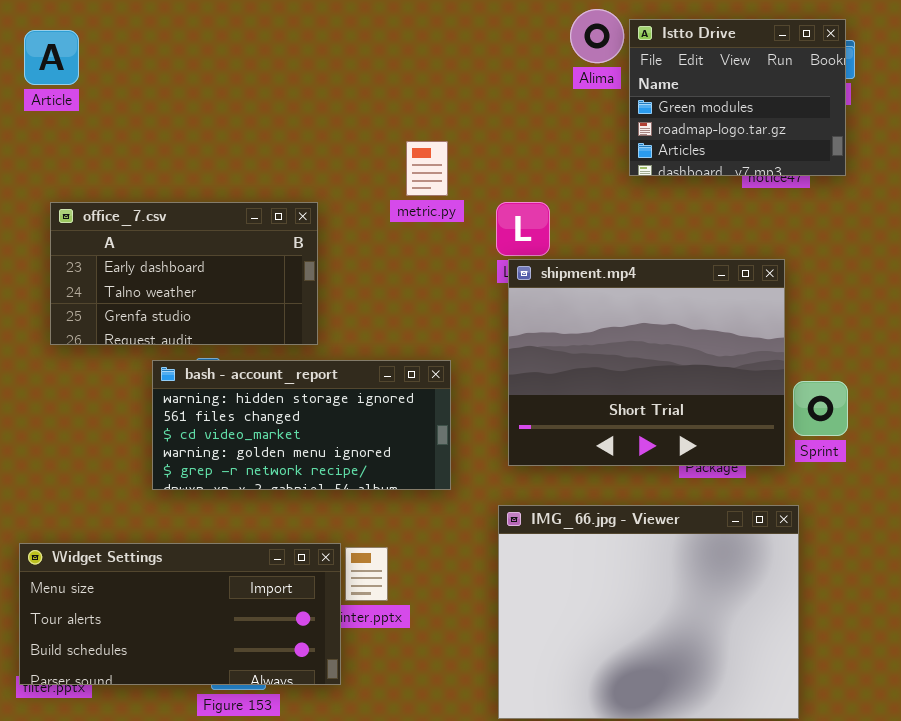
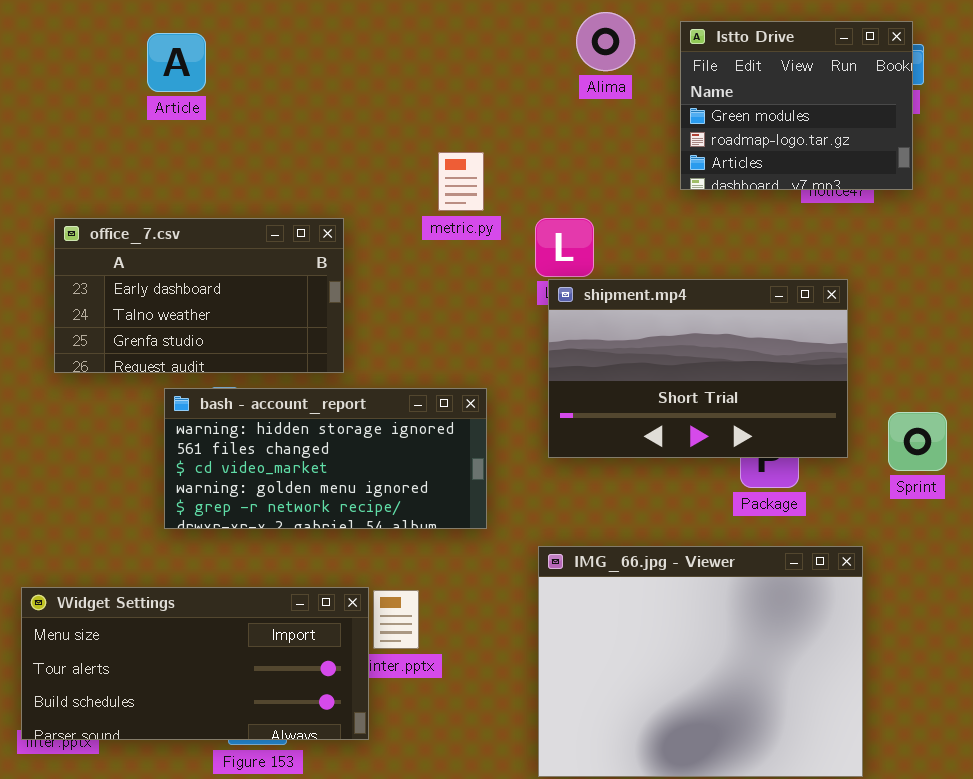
Alima: [570,9,624,63] -> [576,12,635,71], moved
Article: [24,30,79,85] -> [147,33,206,92], moved
shipment.mp4: [508,259,785,466] -> [548,279,848,458], resized
Sprint: [793,381,848,436] -> [888,412,947,471], moved

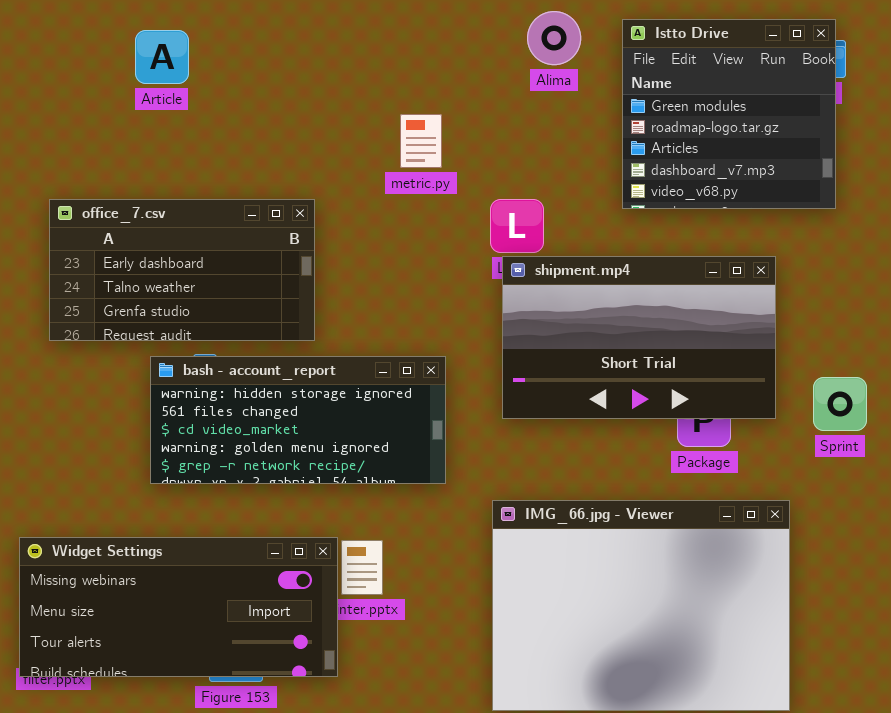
Istto Drive: [680,21,913,190] -> [622,19,836,209], resized
metric.py: [438,152,484,211] -> [400,114,442,168], moved
Widget Settings: [21,587,369,740] -> [19,537,338,677], scrolled up 1 row

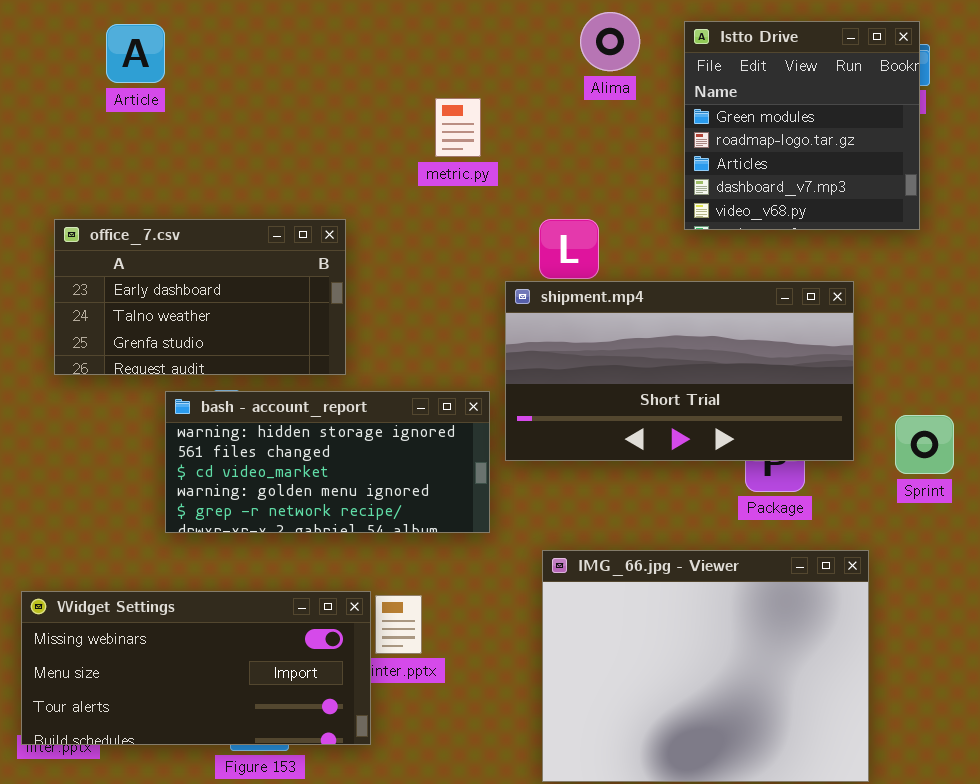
Article: [135,30,189,84] -> [106,24,165,83], moved
metric.py: [400,114,442,168] -> [435,98,481,157], moved
shipment.mp4: [502,256,776,419] -> [505,281,854,461], resized

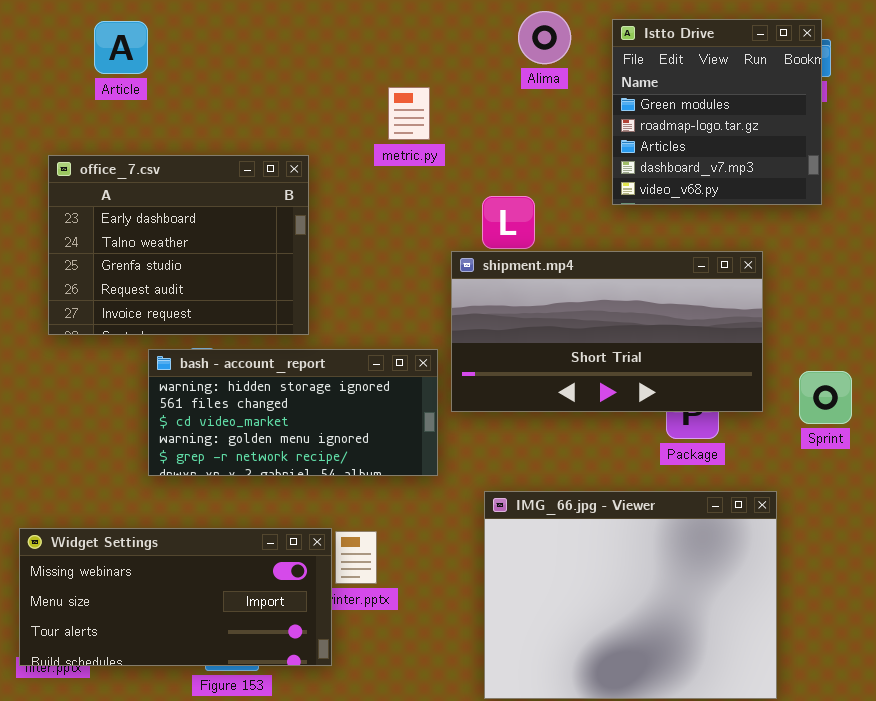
office_7.csv: [54,219,346,375] -> [48,155,309,335], resized

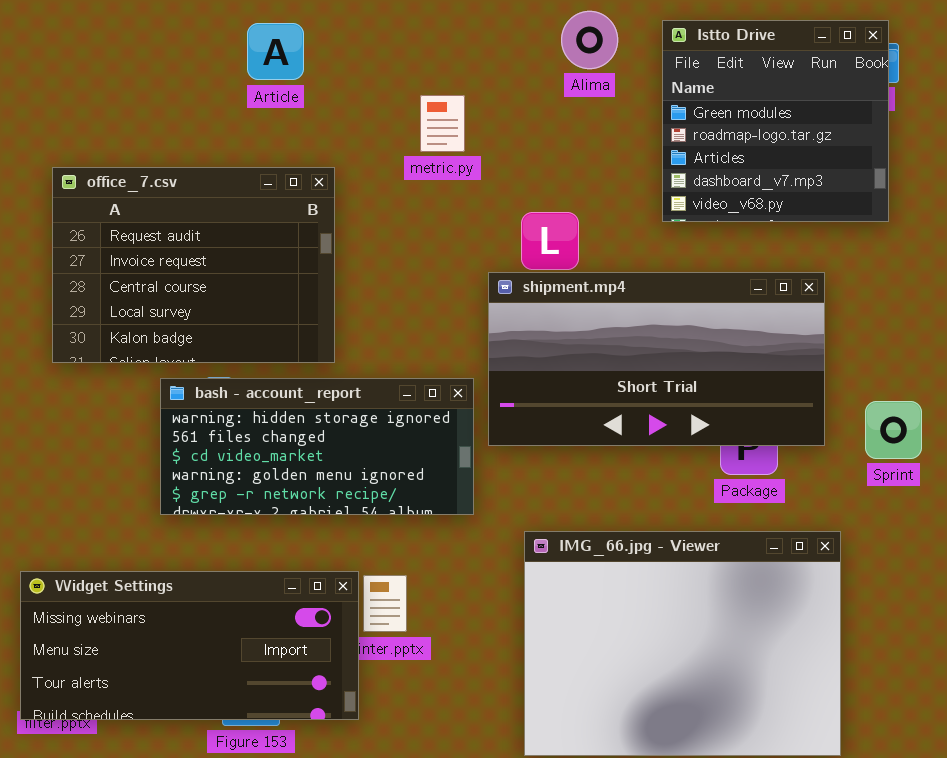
Article: [94,21,148,74] -> [247,23,304,80], moved
office_7.csv: [48,155,309,335] -> [52,167,335,363], scrolled down 3 rows

